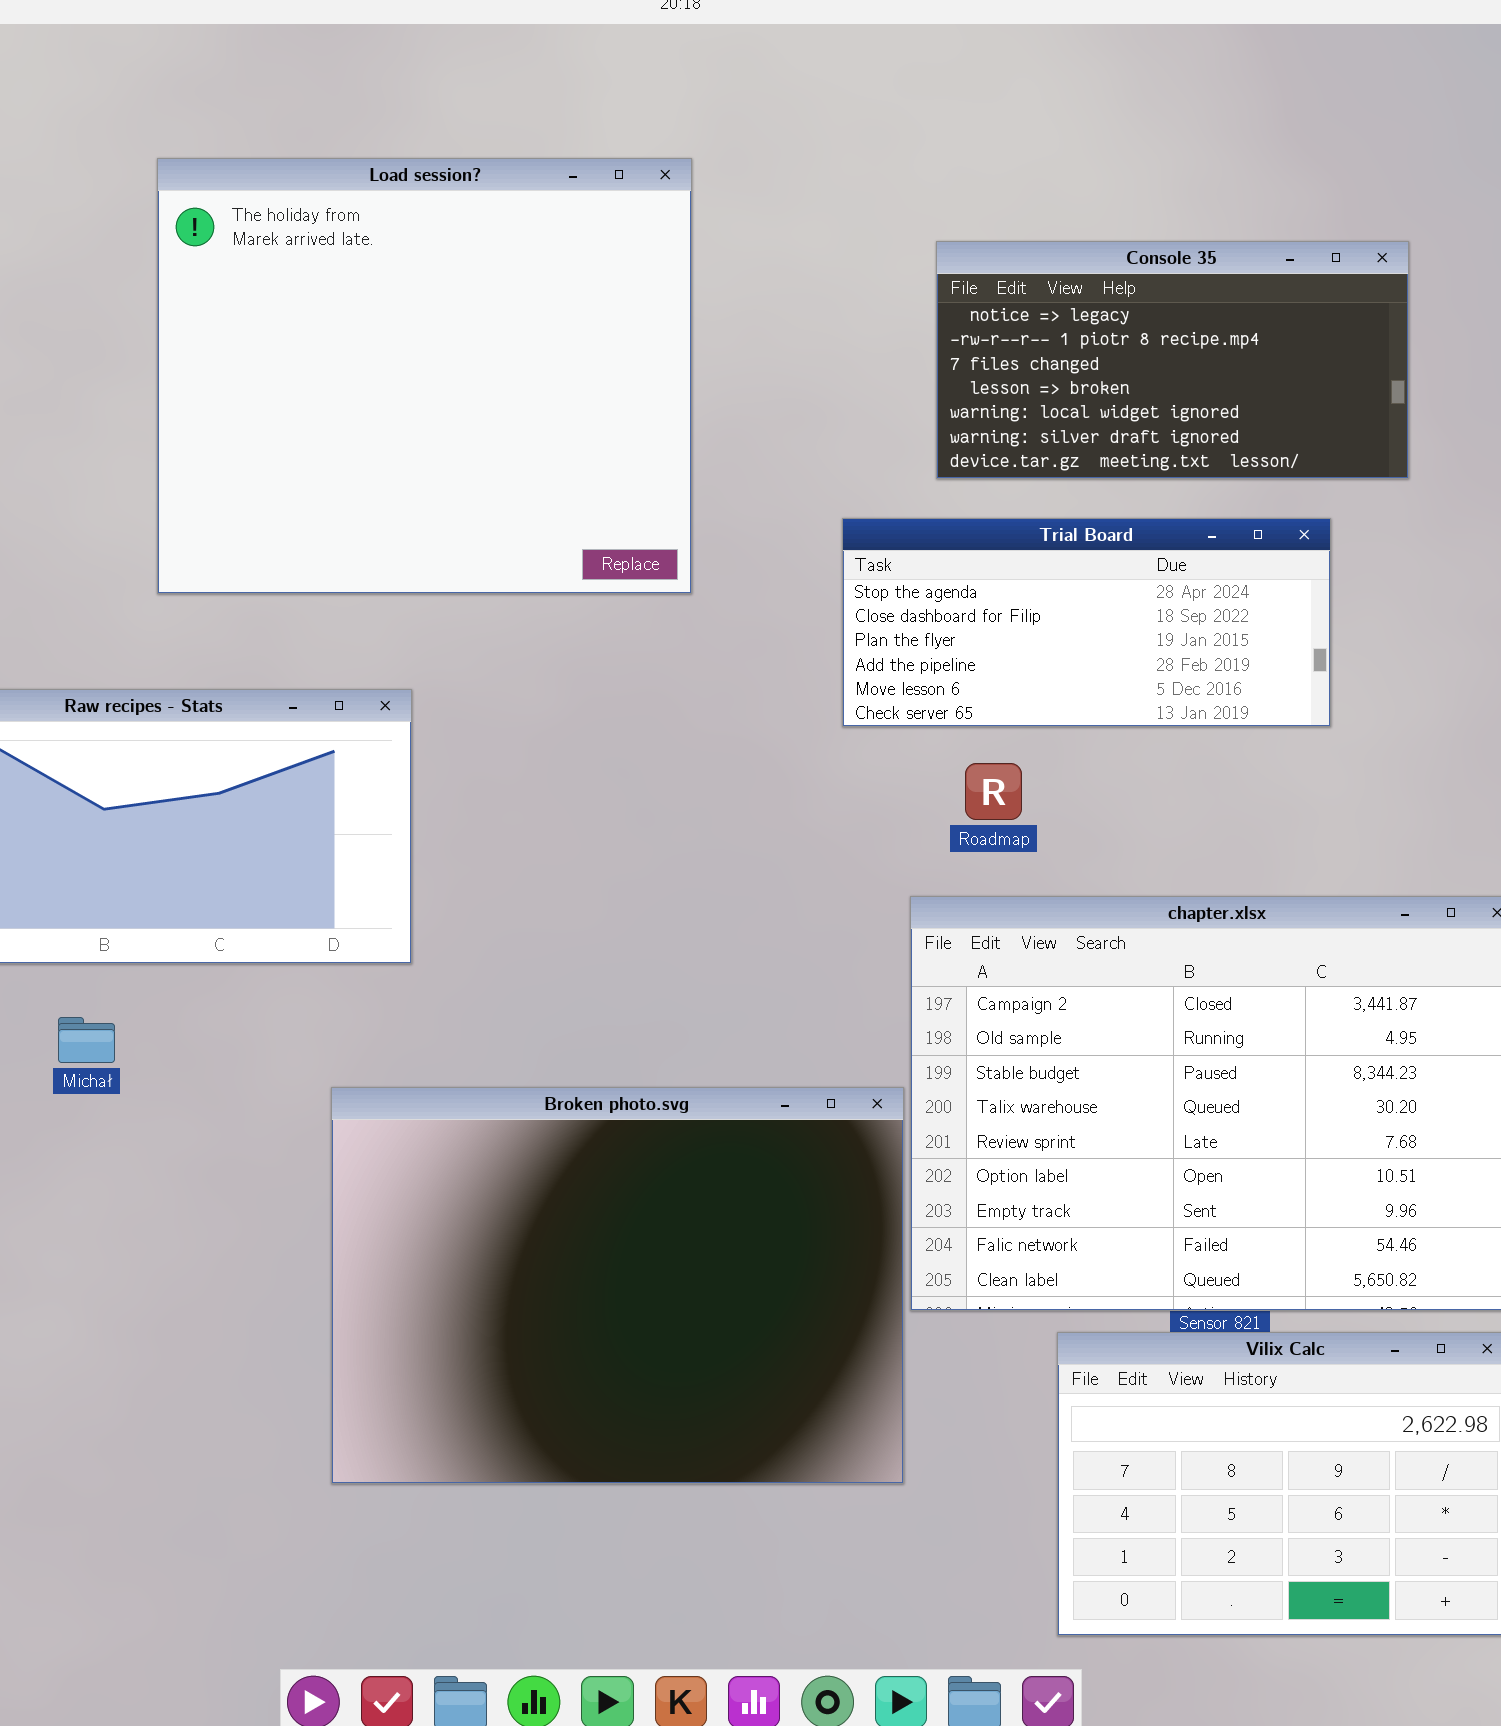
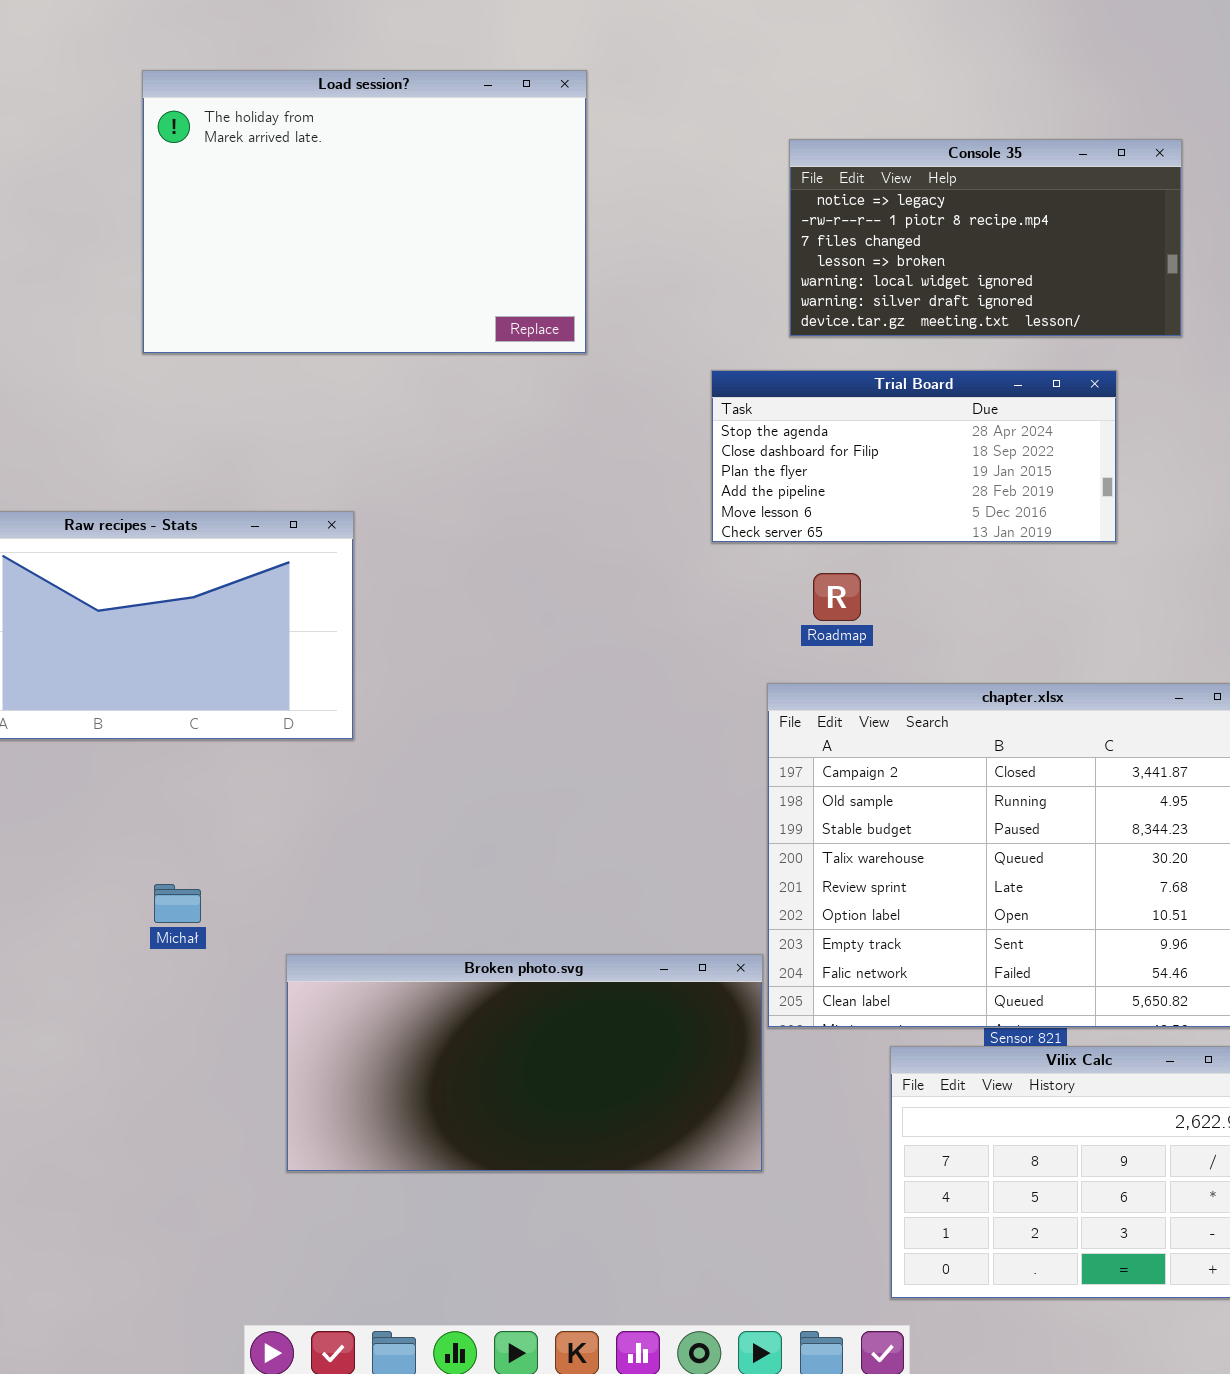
Load session?: [157,158,692,594] -> [142,70,587,354], resized
Michał: [58,1017,115,1063] -> [154,884,201,923], moved
Broken photo.svg: [331,1087,904,1484] -> [286,954,763,1172], resized

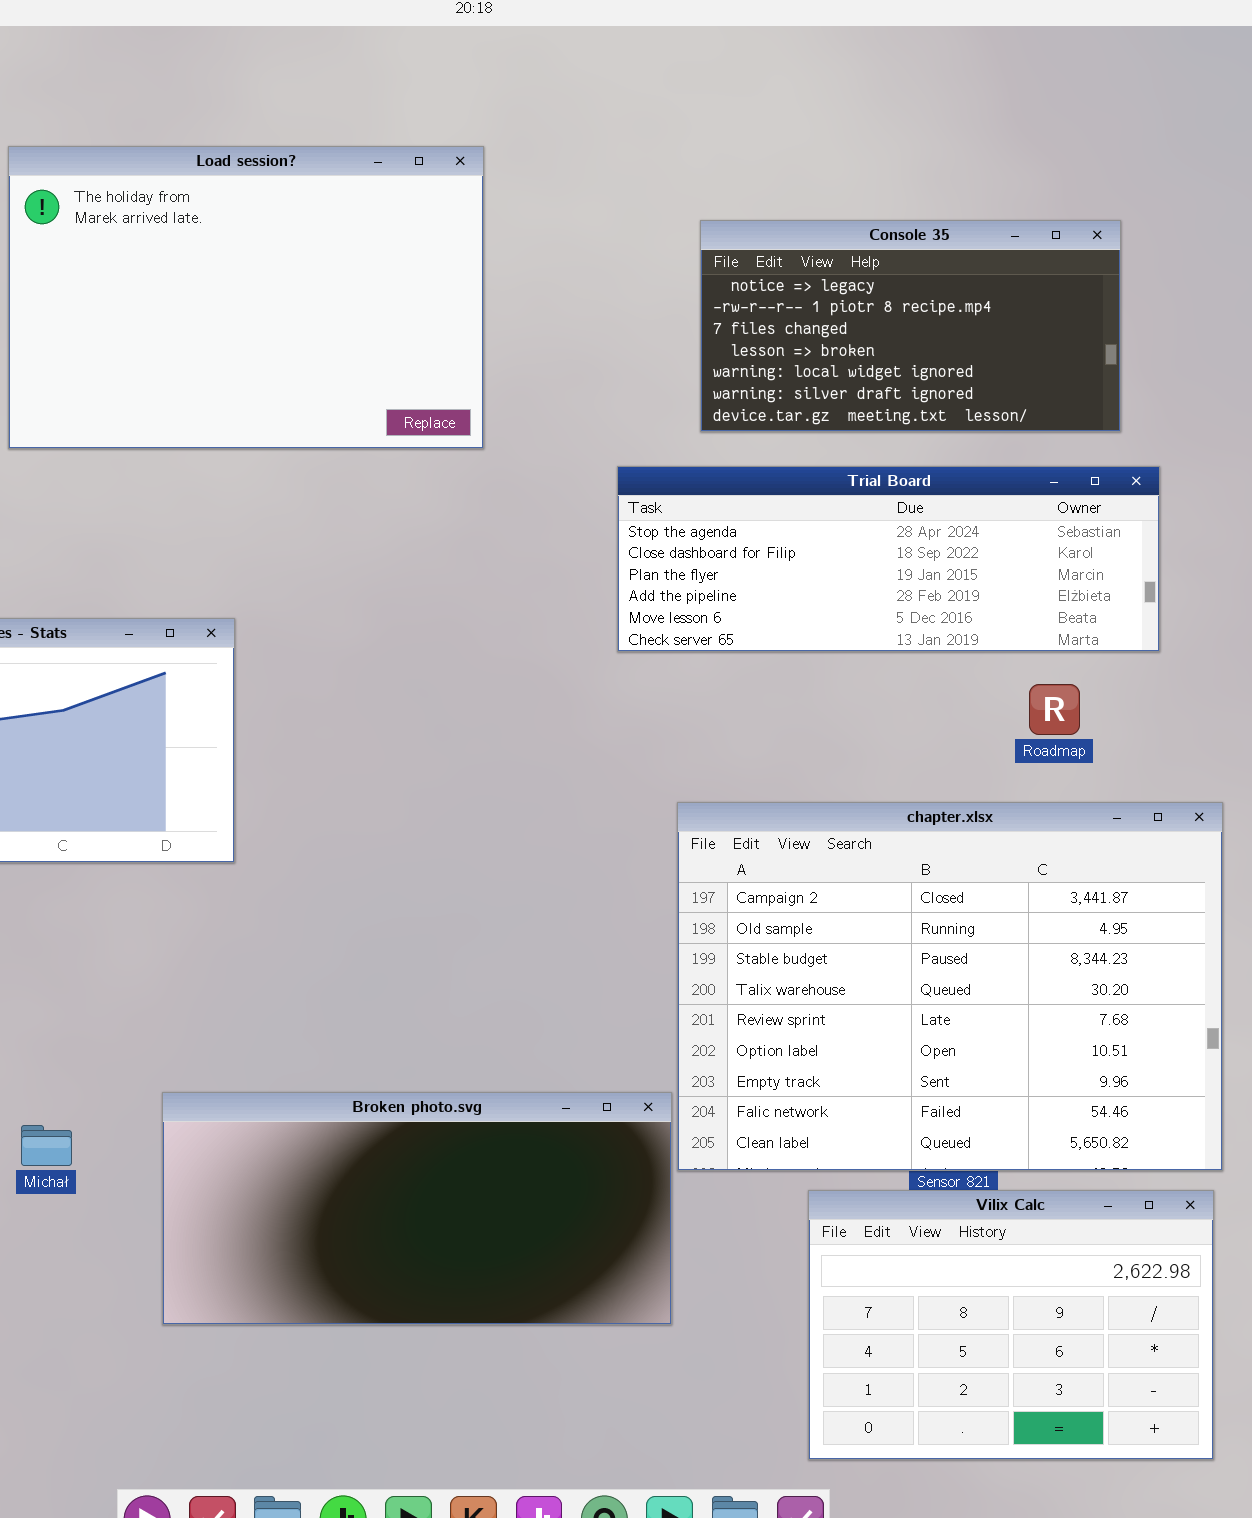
Trial Board: [711,370,1117,543] -> [617,466,1160,652], resized
Roadmap: [813,573,861,621] -> [1029,684,1080,735], moved
Michał: [154,884,201,923] -> [21,1125,72,1166], moved

